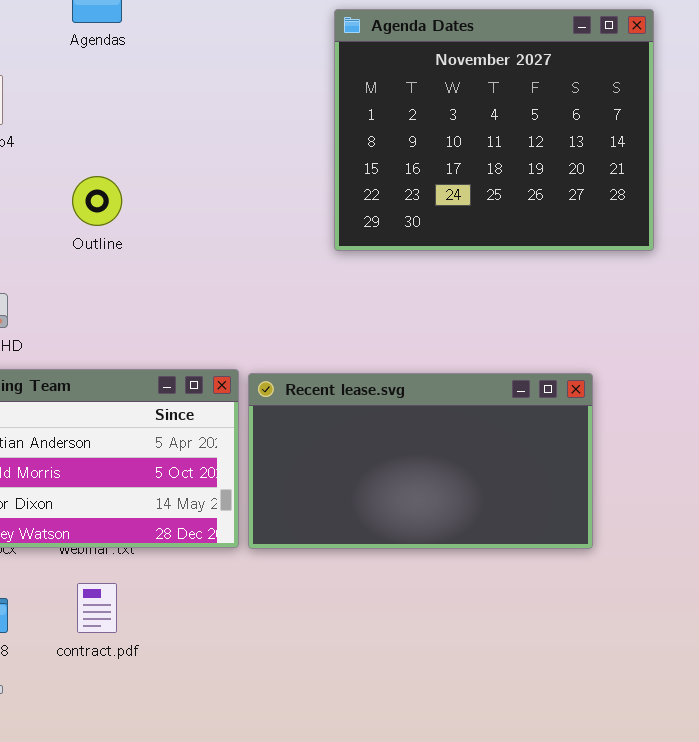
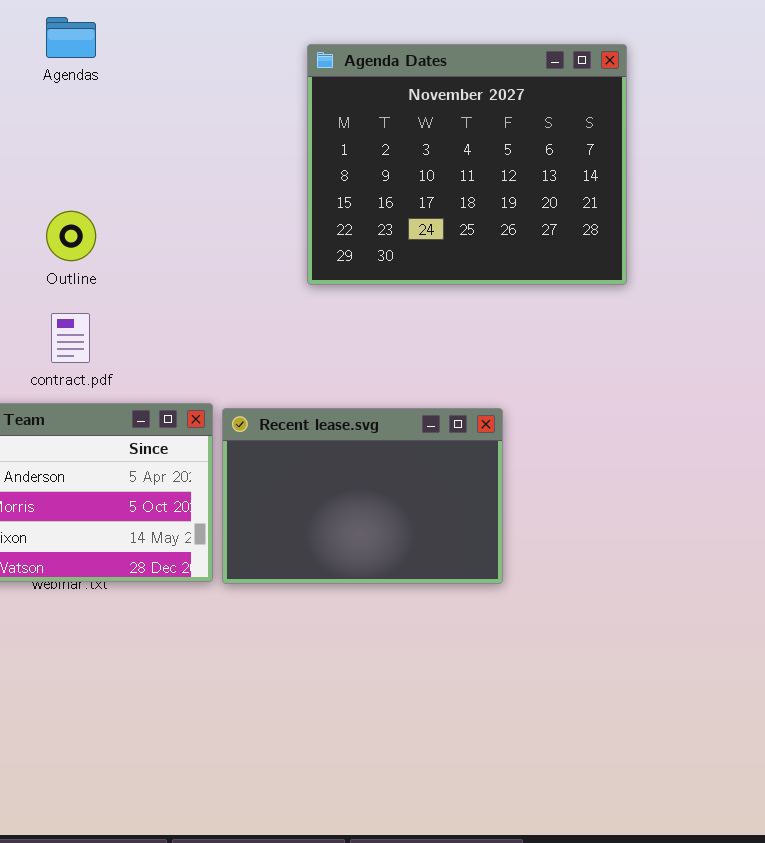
Recent lease.svg: [248,373,593,549] -> [222,408,503,584], resized
contract.pdf: [77,583,117,633] -> [51,313,90,363], moved

